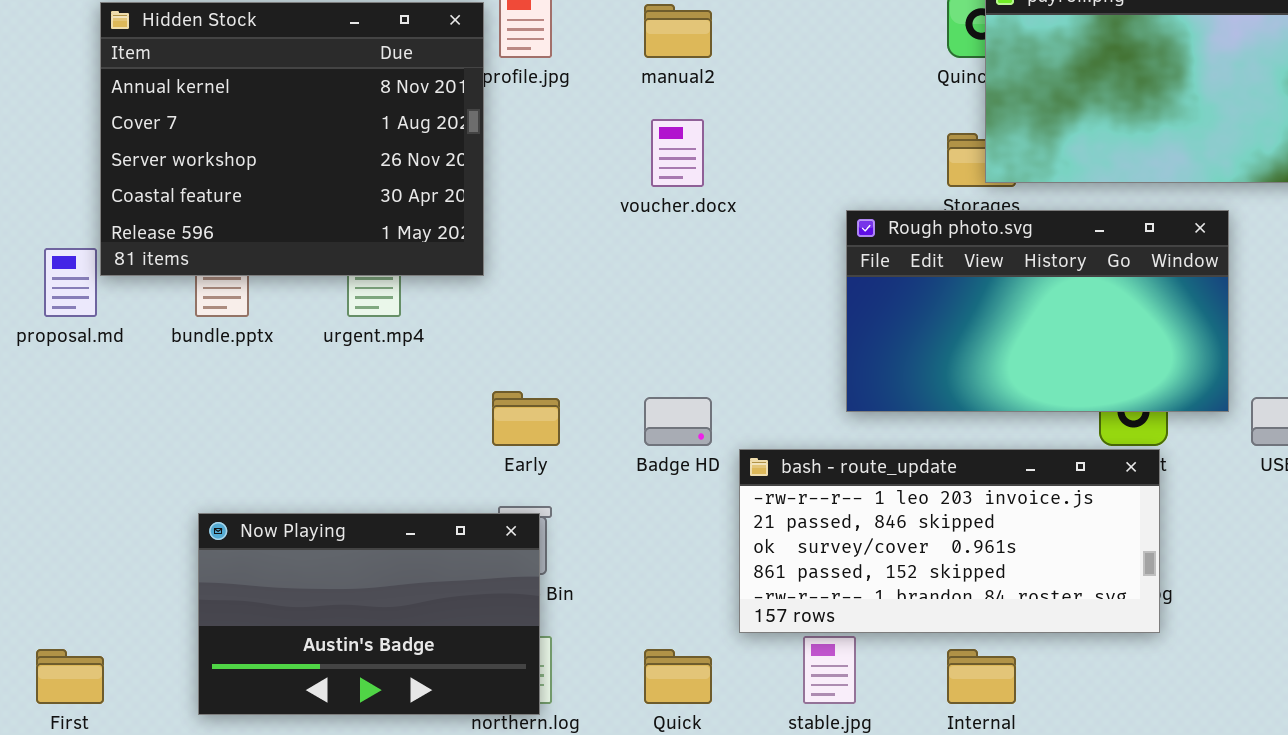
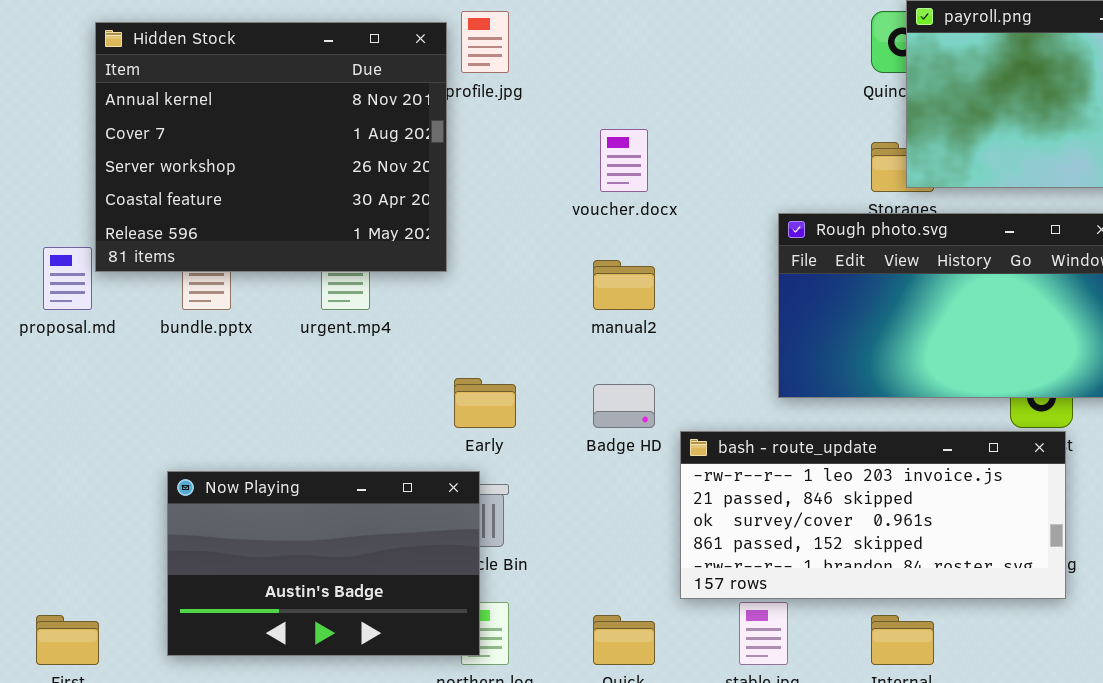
manual2: [644,4,712,58] -> [593,260,655,310], moved
Now Playing: [198,513,540,715] -> [167,471,480,656], moved

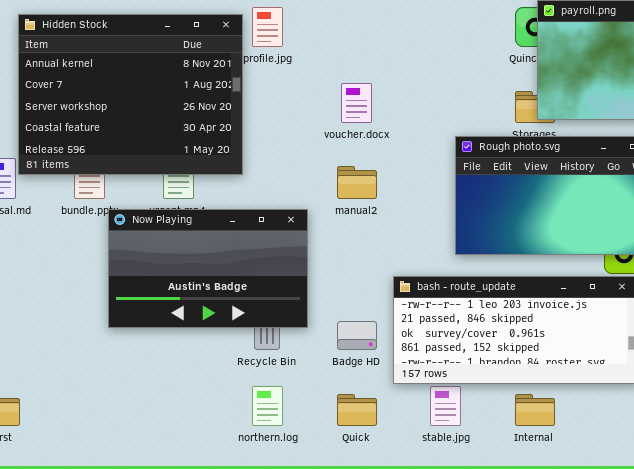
Badge HD: [593,384,655,428] -> [337,321,377,350], moved
Now Playing: [167,471,480,656] -> [108,209,308,328], moved

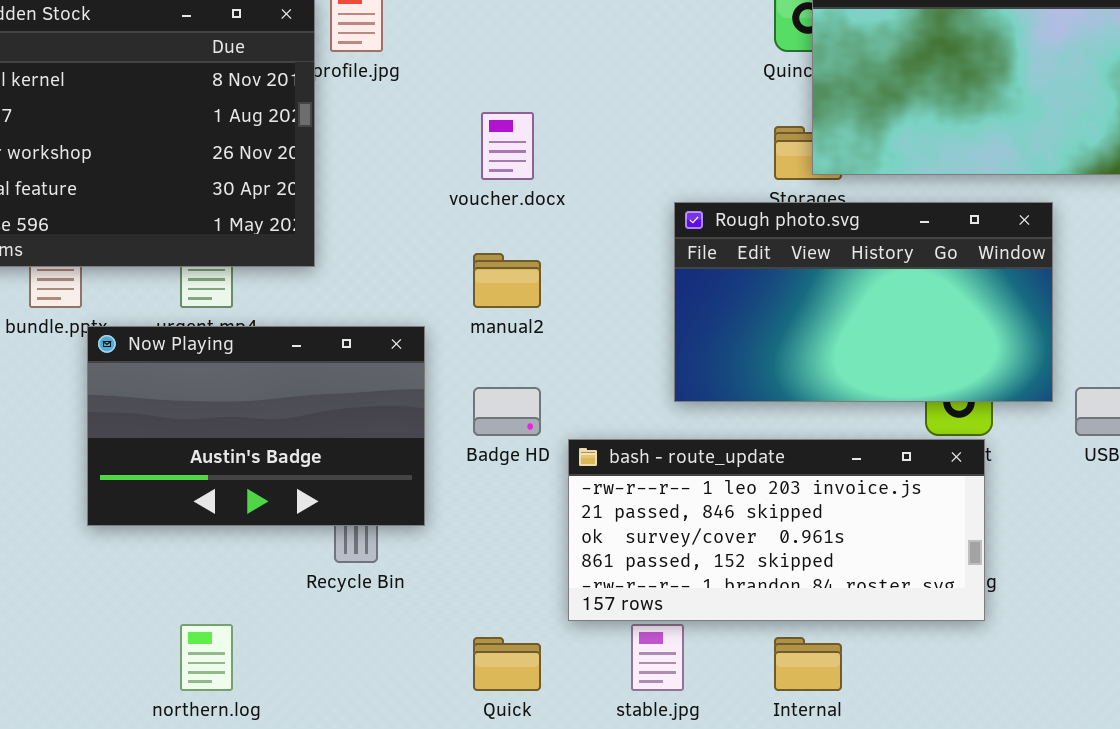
Badge HD: [337,321,377,350] -> [473,387,541,436], moved
northern.log: [252,386,283,426] -> [180,624,233,691], moved

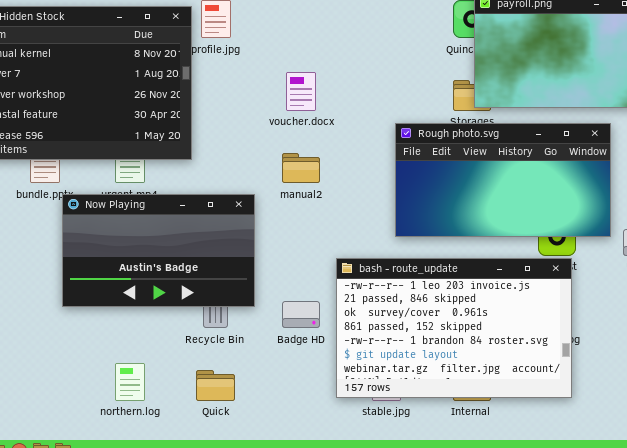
Badge HD: [473,387,541,436] -> [282,301,320,328], moved
bash - route_update: [568,439,985,621] -> [336,258,572,398], resized
Quick: [473,637,541,691] -> [196,370,235,401], moved

